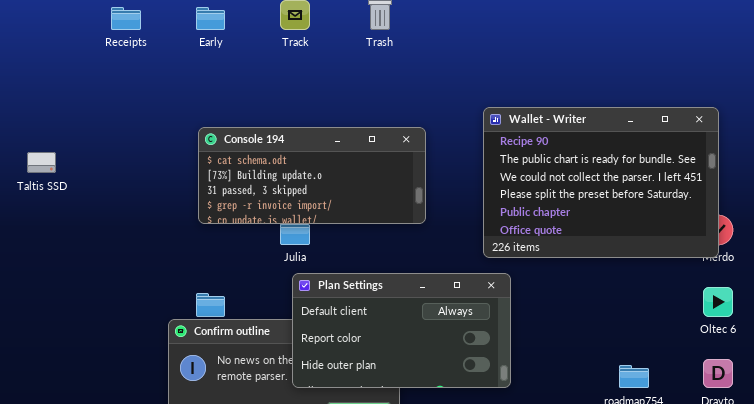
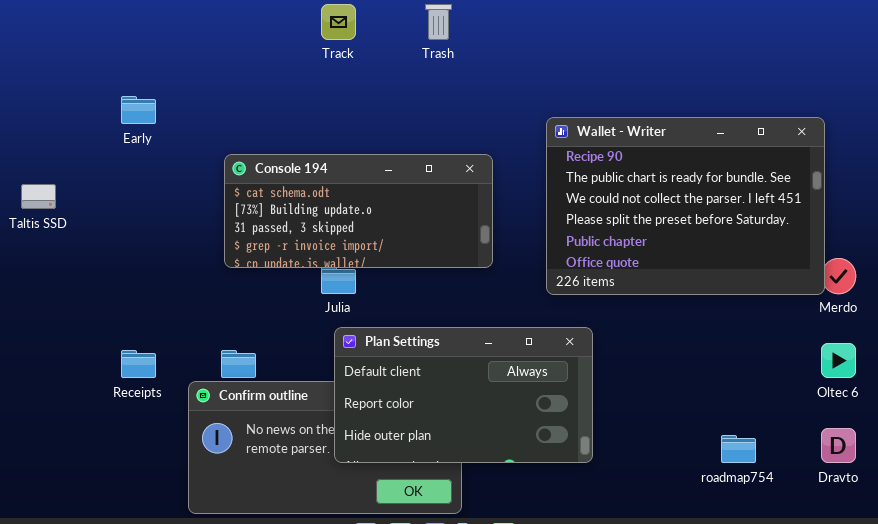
Receipts: [111,7,141,30] -> [121,350,156,378], moved
Early: [196,7,225,30] -> [121,96,156,124], moved
Wallet - Writer: [483,107,719,258] -> [546,117,825,295], moved

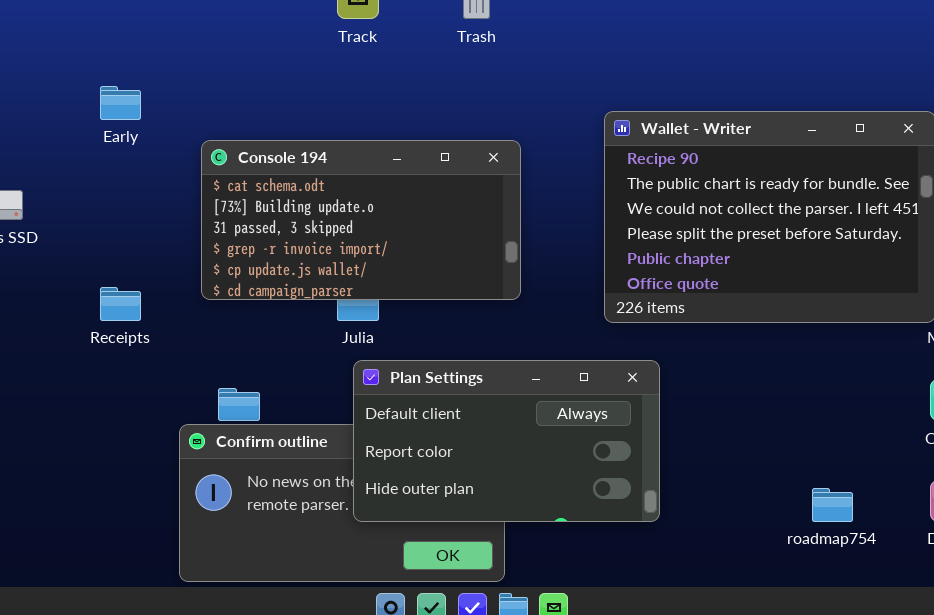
Console 194: [224,154,493,268] -> [201,140,521,300], moved, resized
Receipts: [121,350,156,378] -> [100,287,141,321], moved

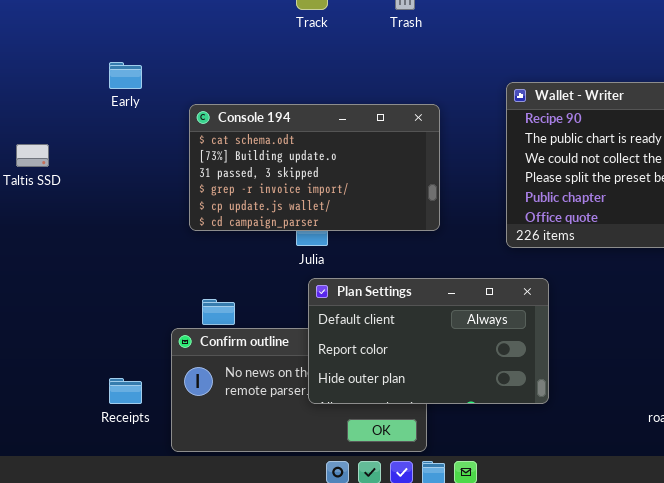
Receipts: [100,287,141,321] -> [109,378,142,404], moved

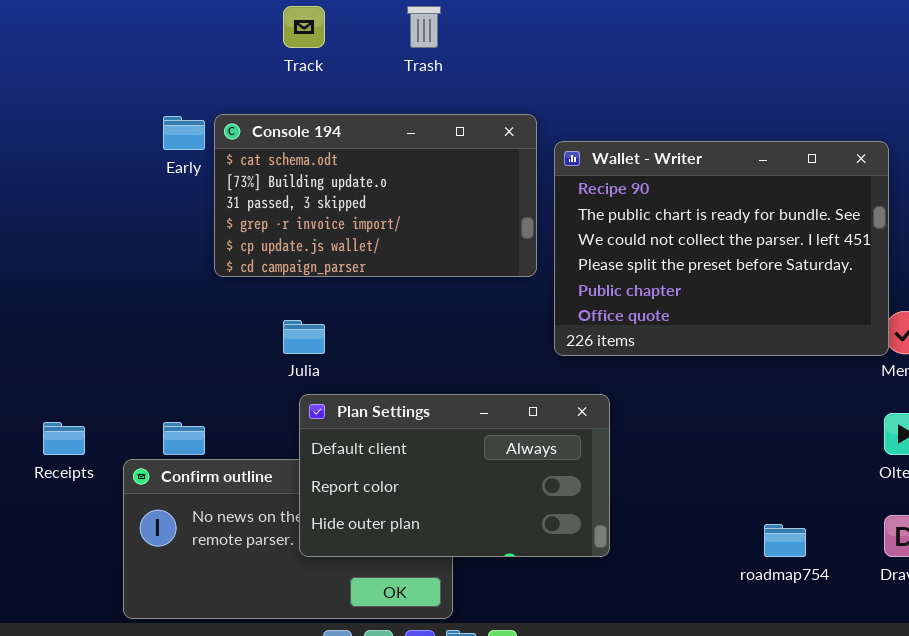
Early: [109,62,142,89] -> [163,116,205,150], moved
Console 194: [189,104,440,231] -> [214,114,537,277], moved
Receipts: [109,378,142,404] -> [43,422,85,455], moved

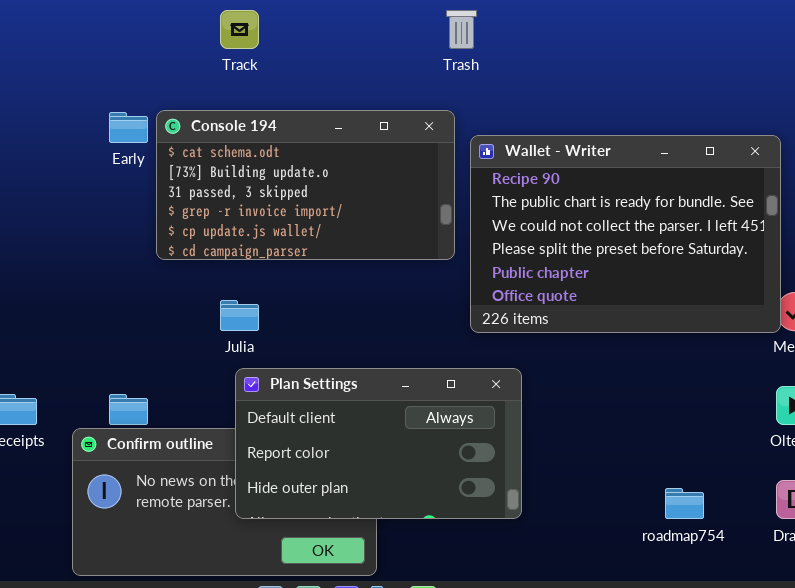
Trash: [407,6,441,48] -> [446,10,477,49], moved

